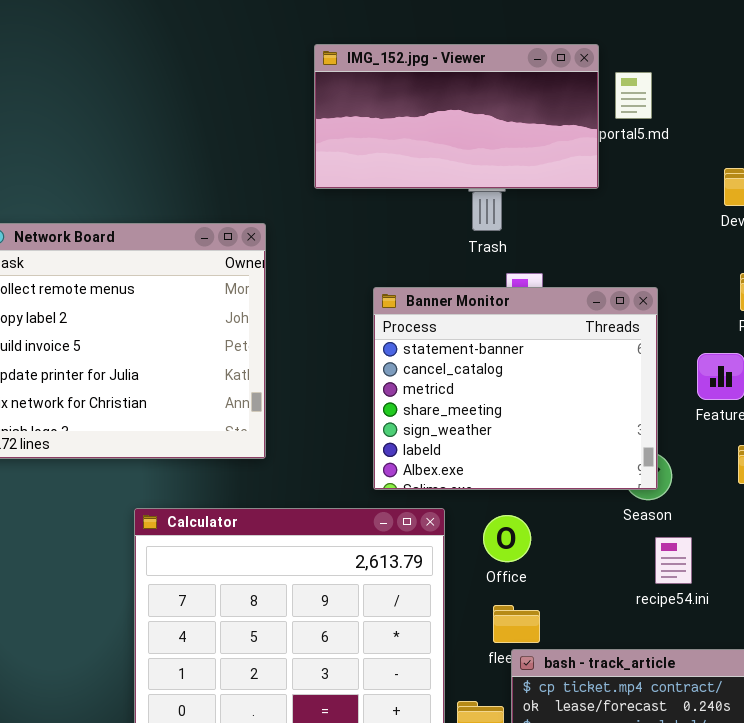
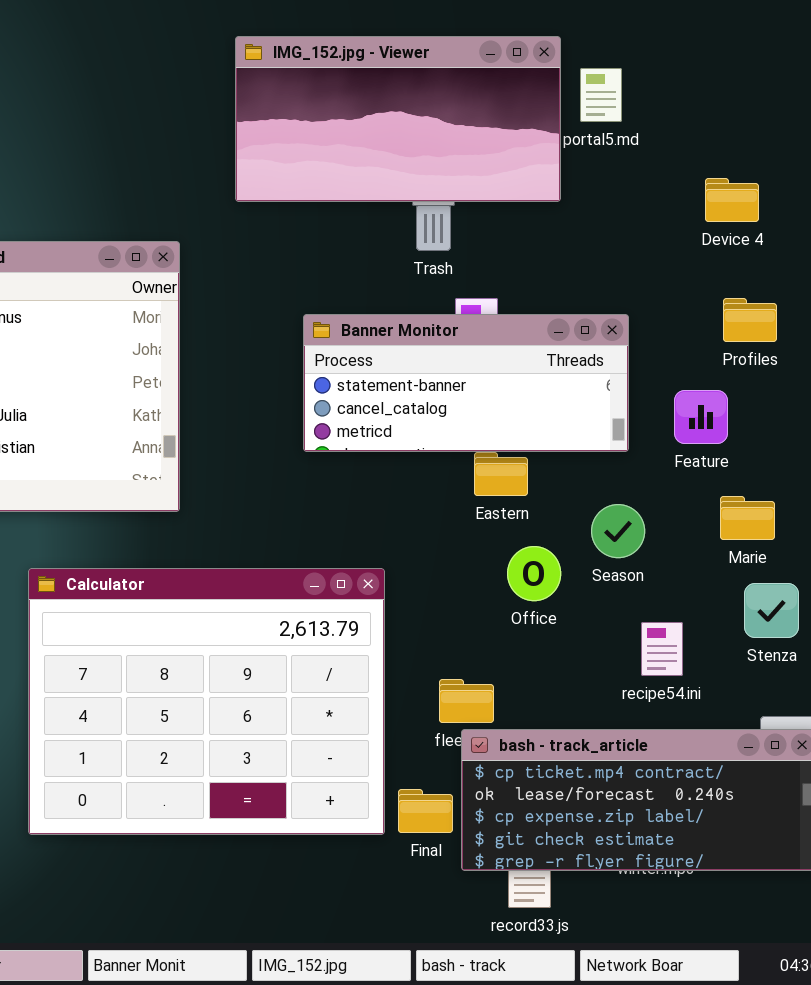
Banner Monitor: [373,287,658,490] -> [303,314,629,452], resized
Office: [483,515,531,562] -> [507,546,561,601], moved
recipe54.ini: [655,537,692,584] -> [641,622,683,676], moved

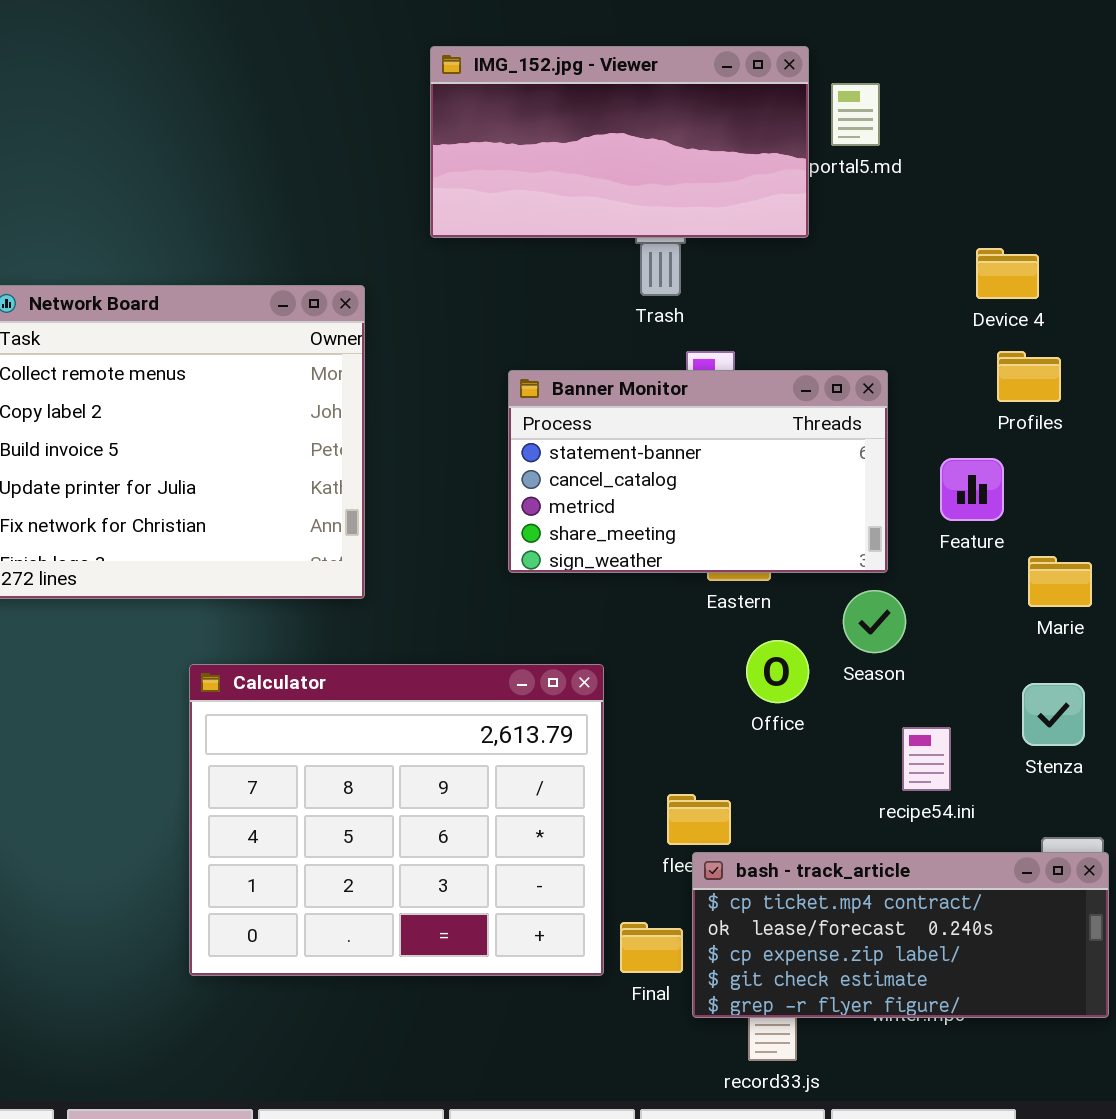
Device 4: [705,178,759,222] -> [976,248,1039,299], moved
Banner Monitor: [303,314,629,452] -> [508,370,888,573], resized
Marie: [720,496,775,540] -> [1028,556,1092,607], moved

